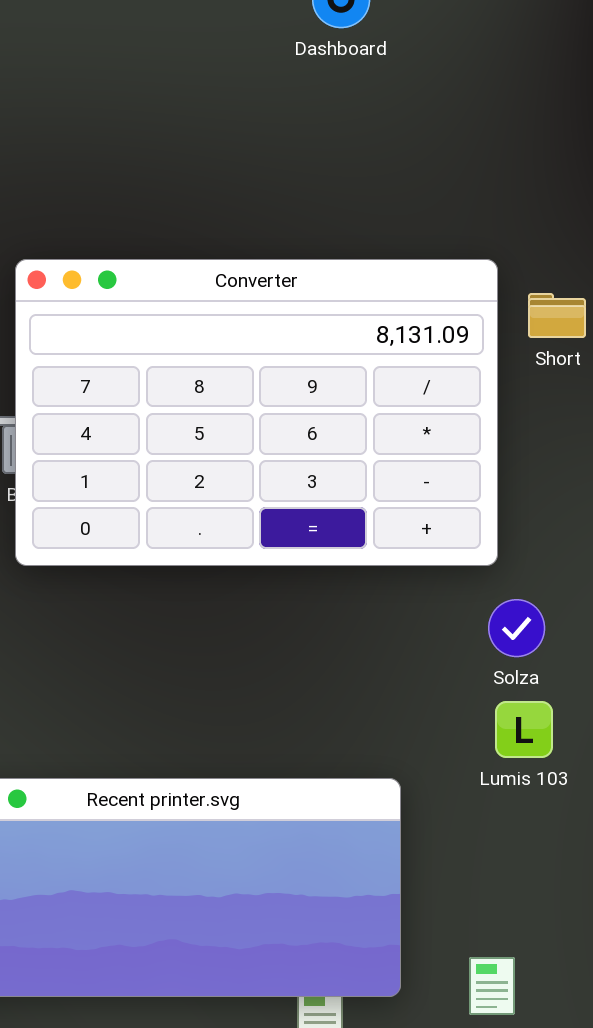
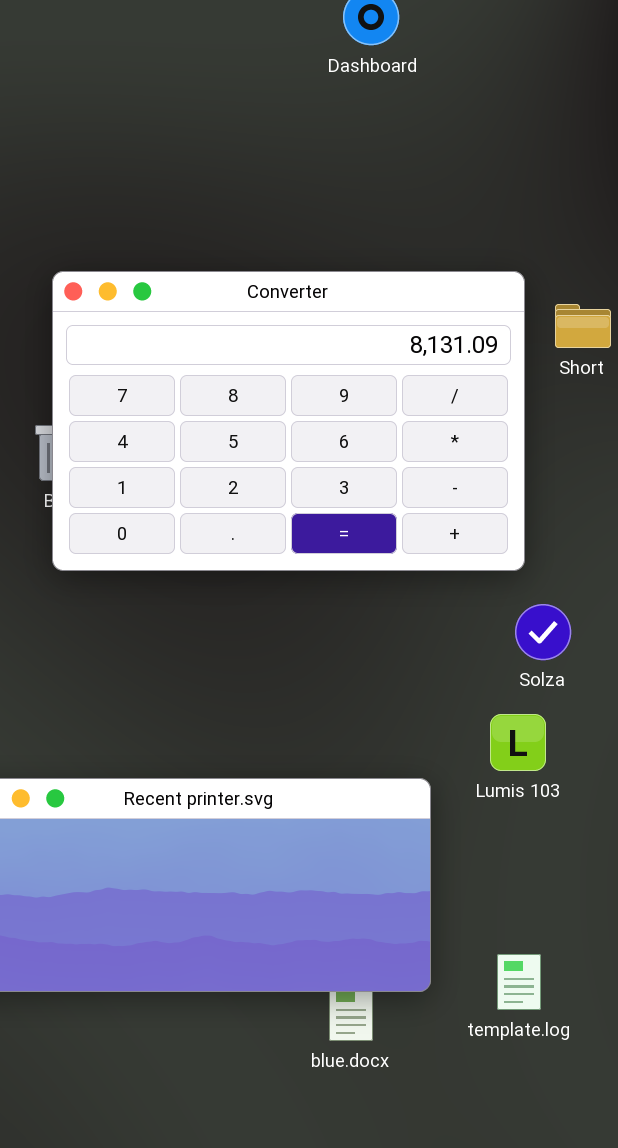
Lumis 103: [495,701,553,758] -> [490,714,546,771], moved

